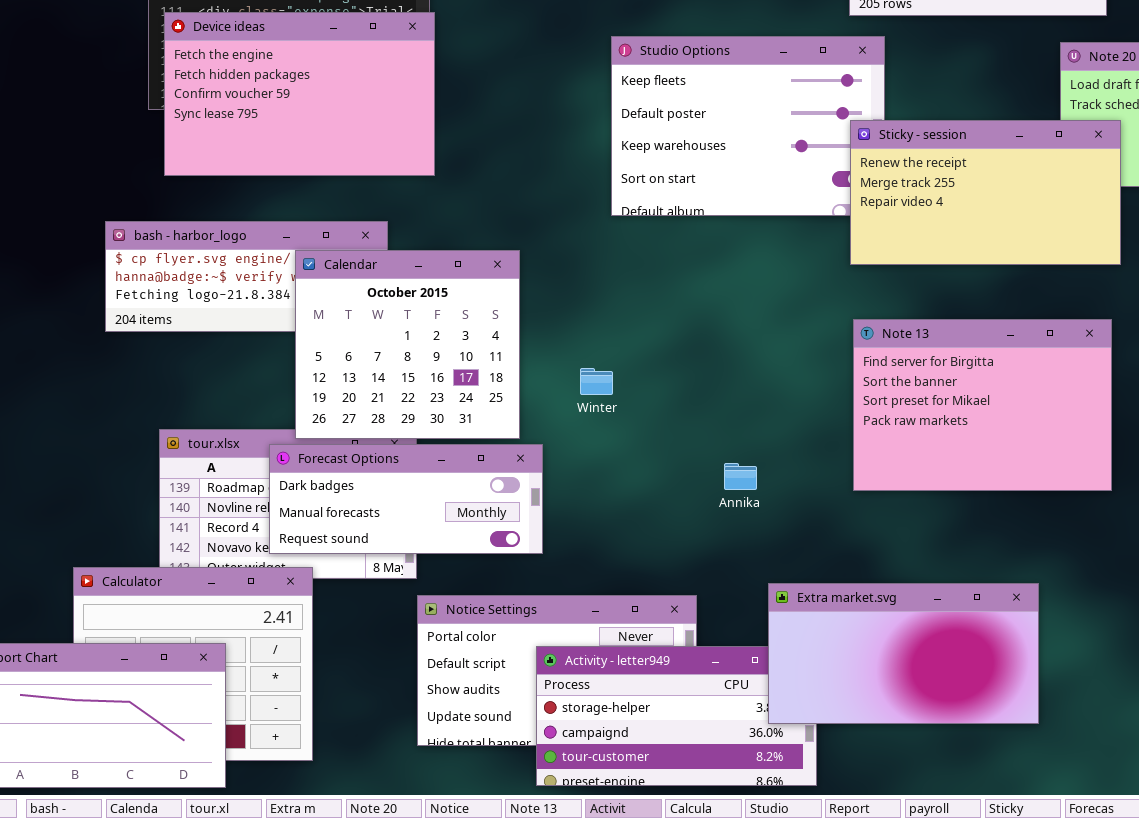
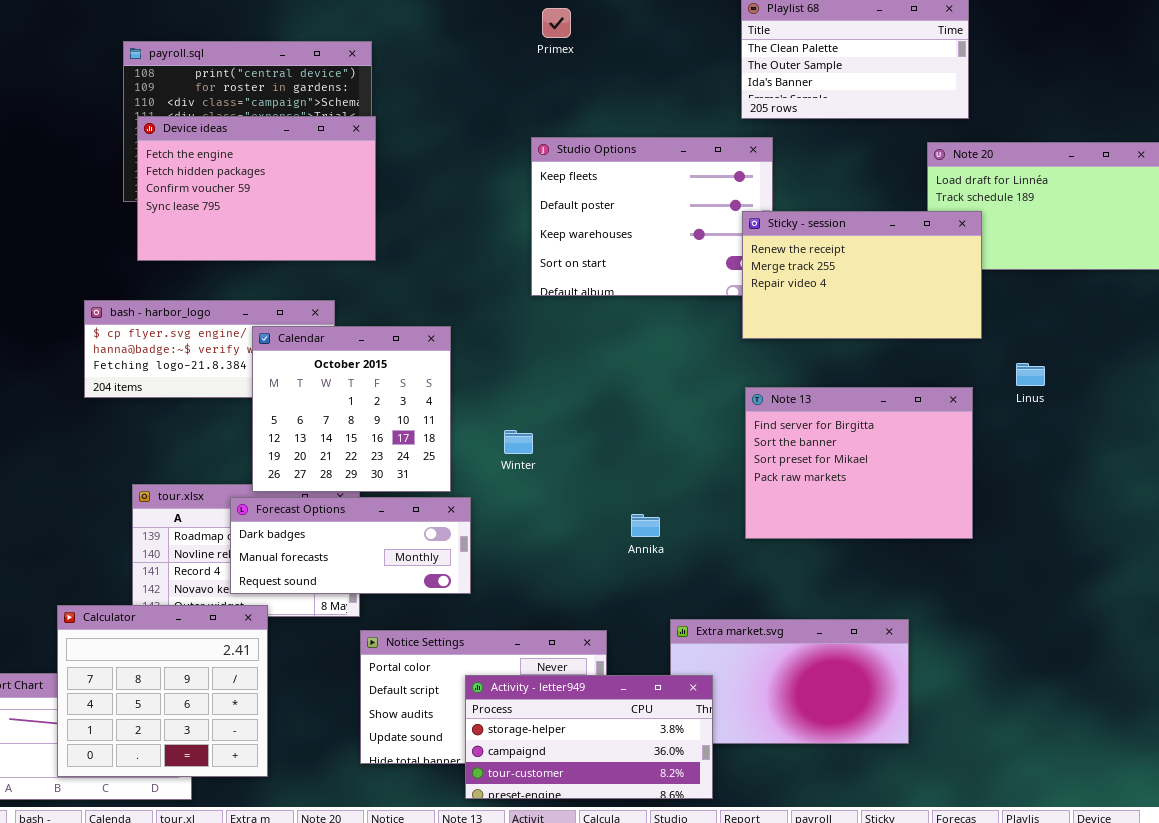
Calculator: [73,567,313,761] -> [57,605,268,777], raised
Activity - letter949: [536,646,817,786] -> [465,675,713,799], raised

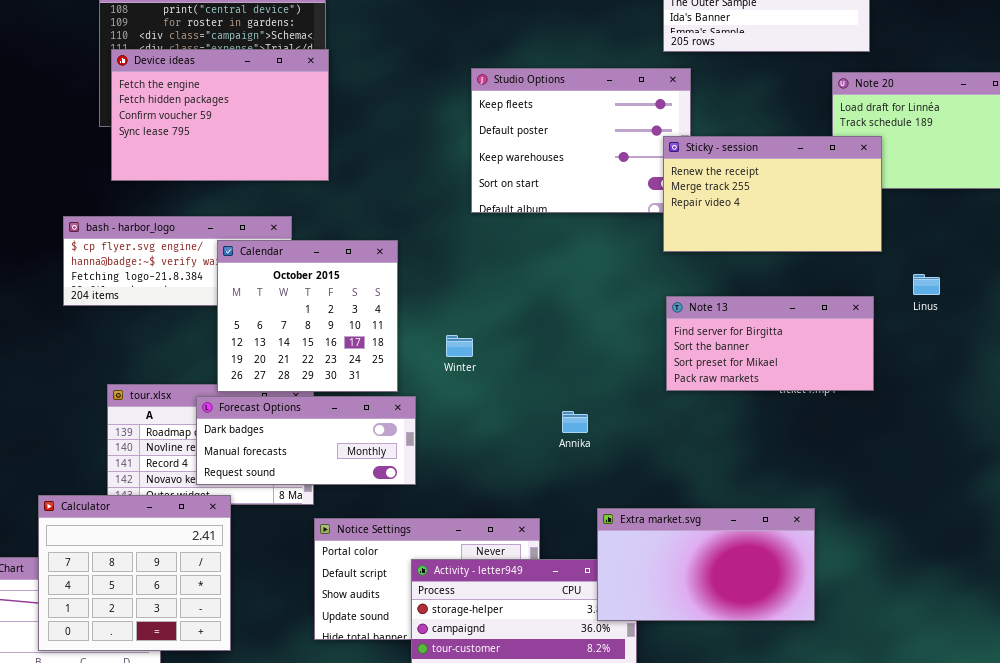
Note 13: [745,387,973,539] -> [666,296,874,391], resized
Extra market.svg: [670,619,909,744] -> [597,508,815,621], raised

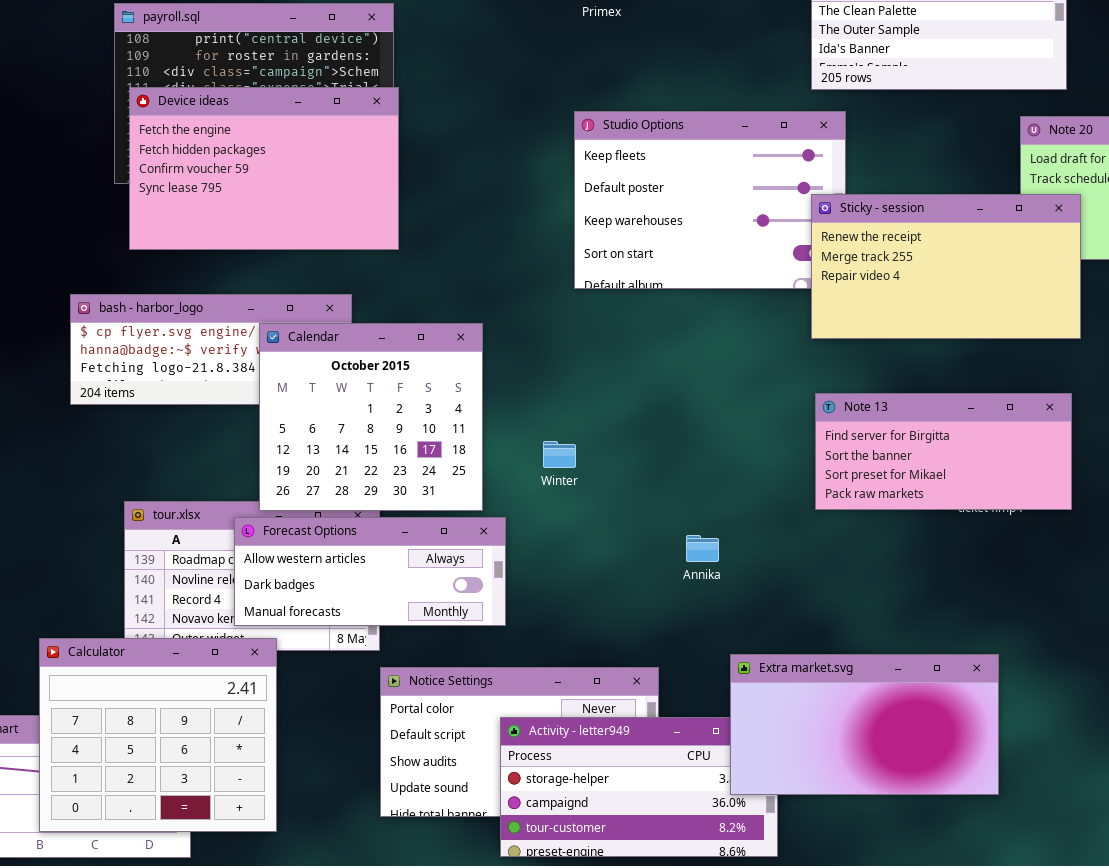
Forecast Options: [196,396,416,485] -> [234,517,506,626], scrolled up 1 row

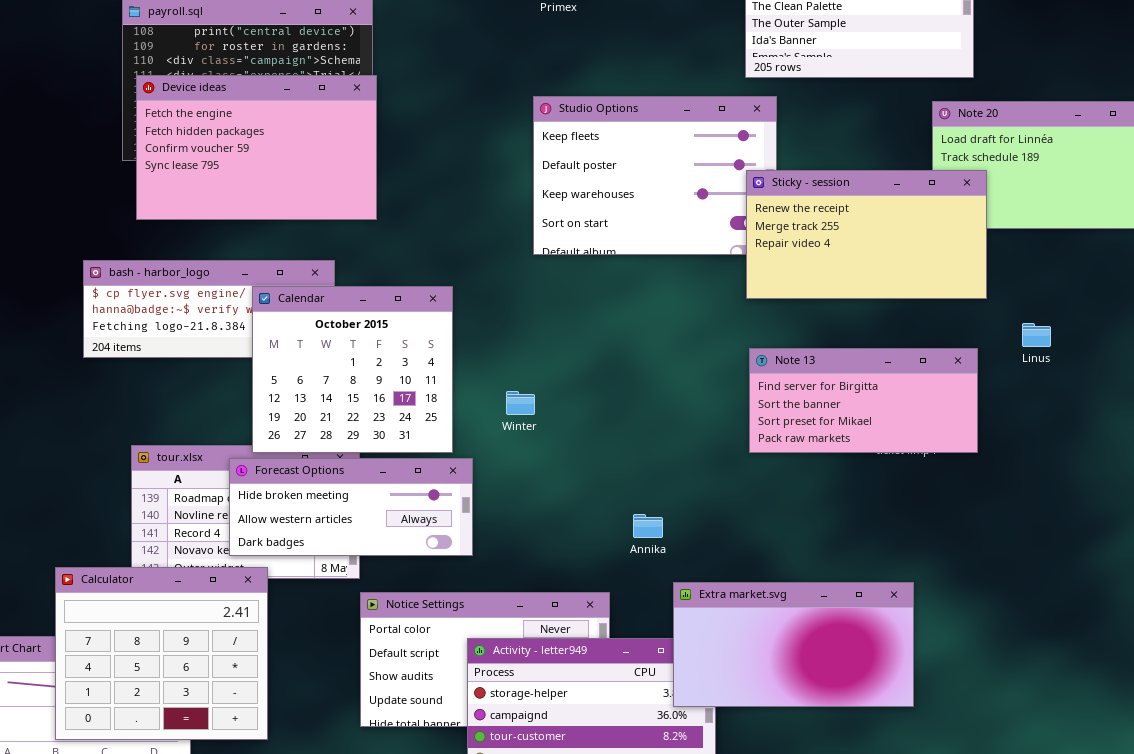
Forecast Options: [234,517,506,626] -> [229,458,473,556], scrolled up 1 row
Annika: [686,535,719,562] -> [633,514,663,538], moved

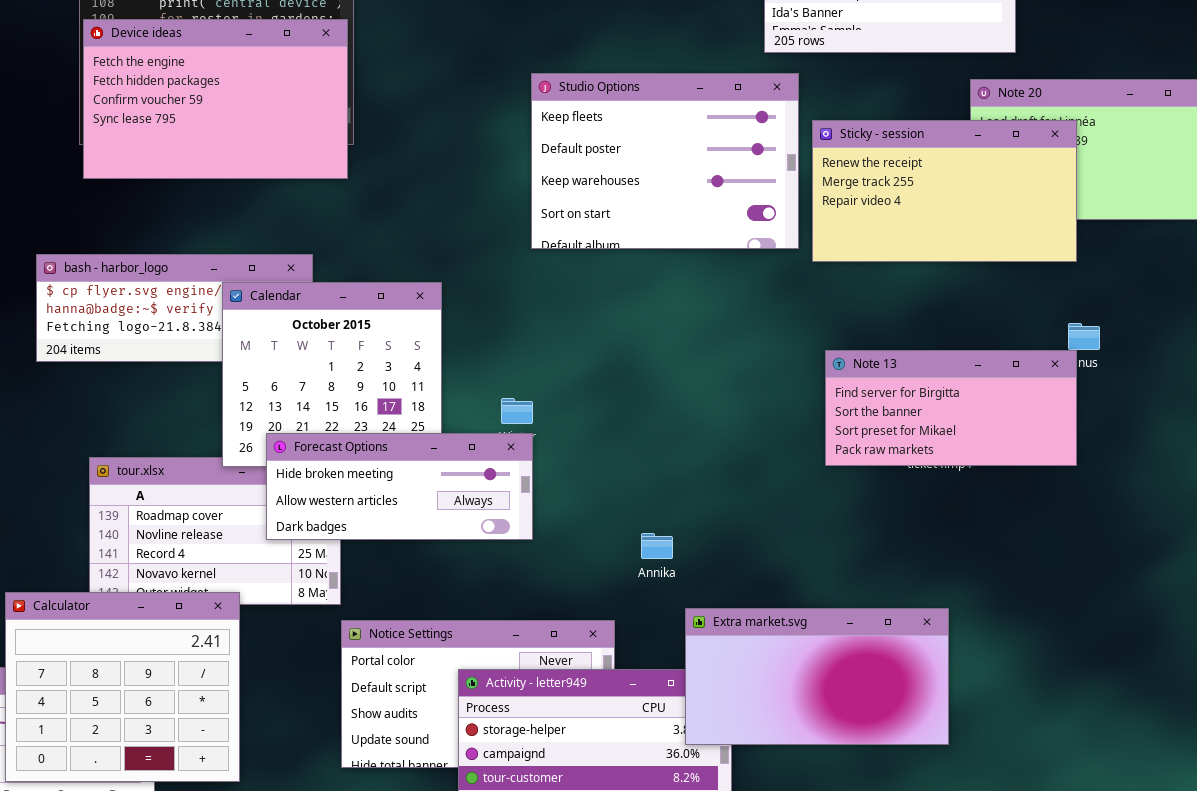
Device ideas: [136,75,377,220] -> [83,19,348,179], moved
Sticky - session: [746,170,987,299] -> [812,120,1077,262], moved
Note 13: [749,348,978,453] -> [825,350,1077,466], moved
Forecast Options: [229,458,473,556] -> [266,433,533,540], moved

